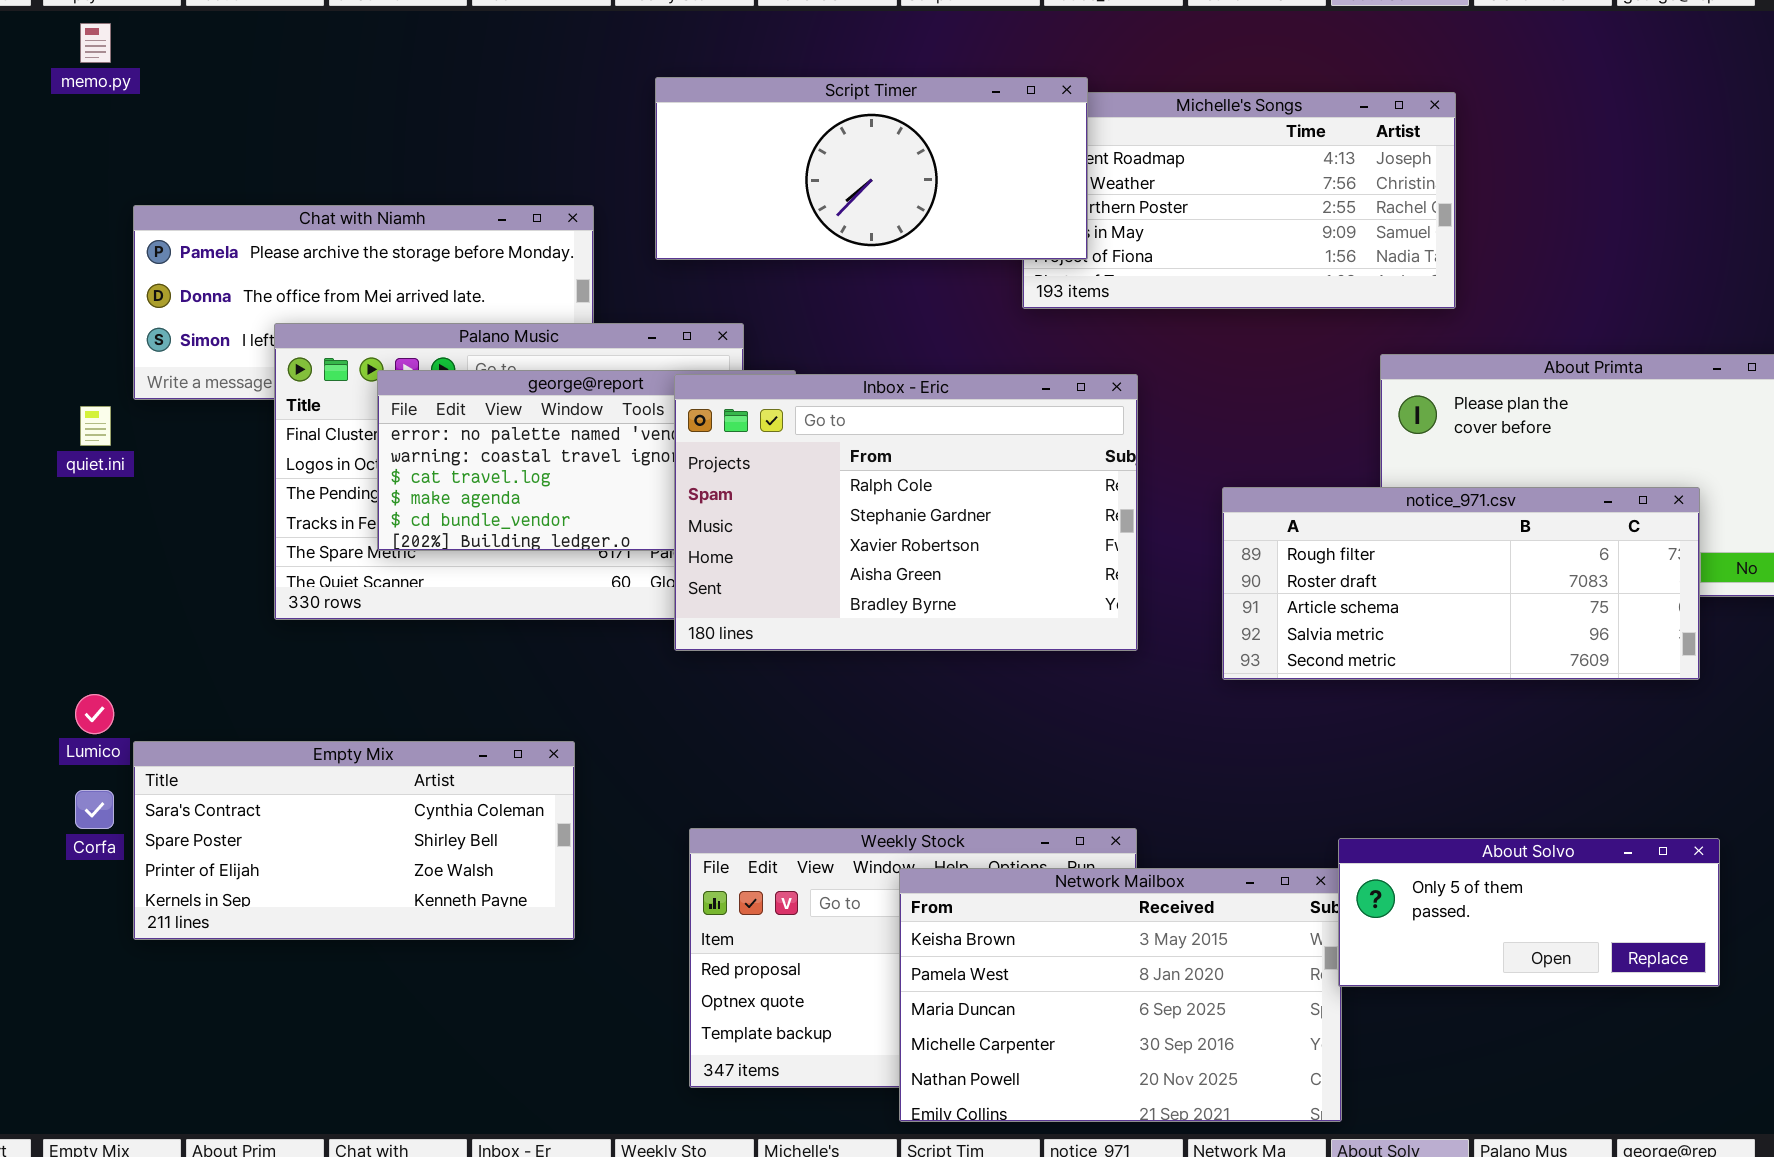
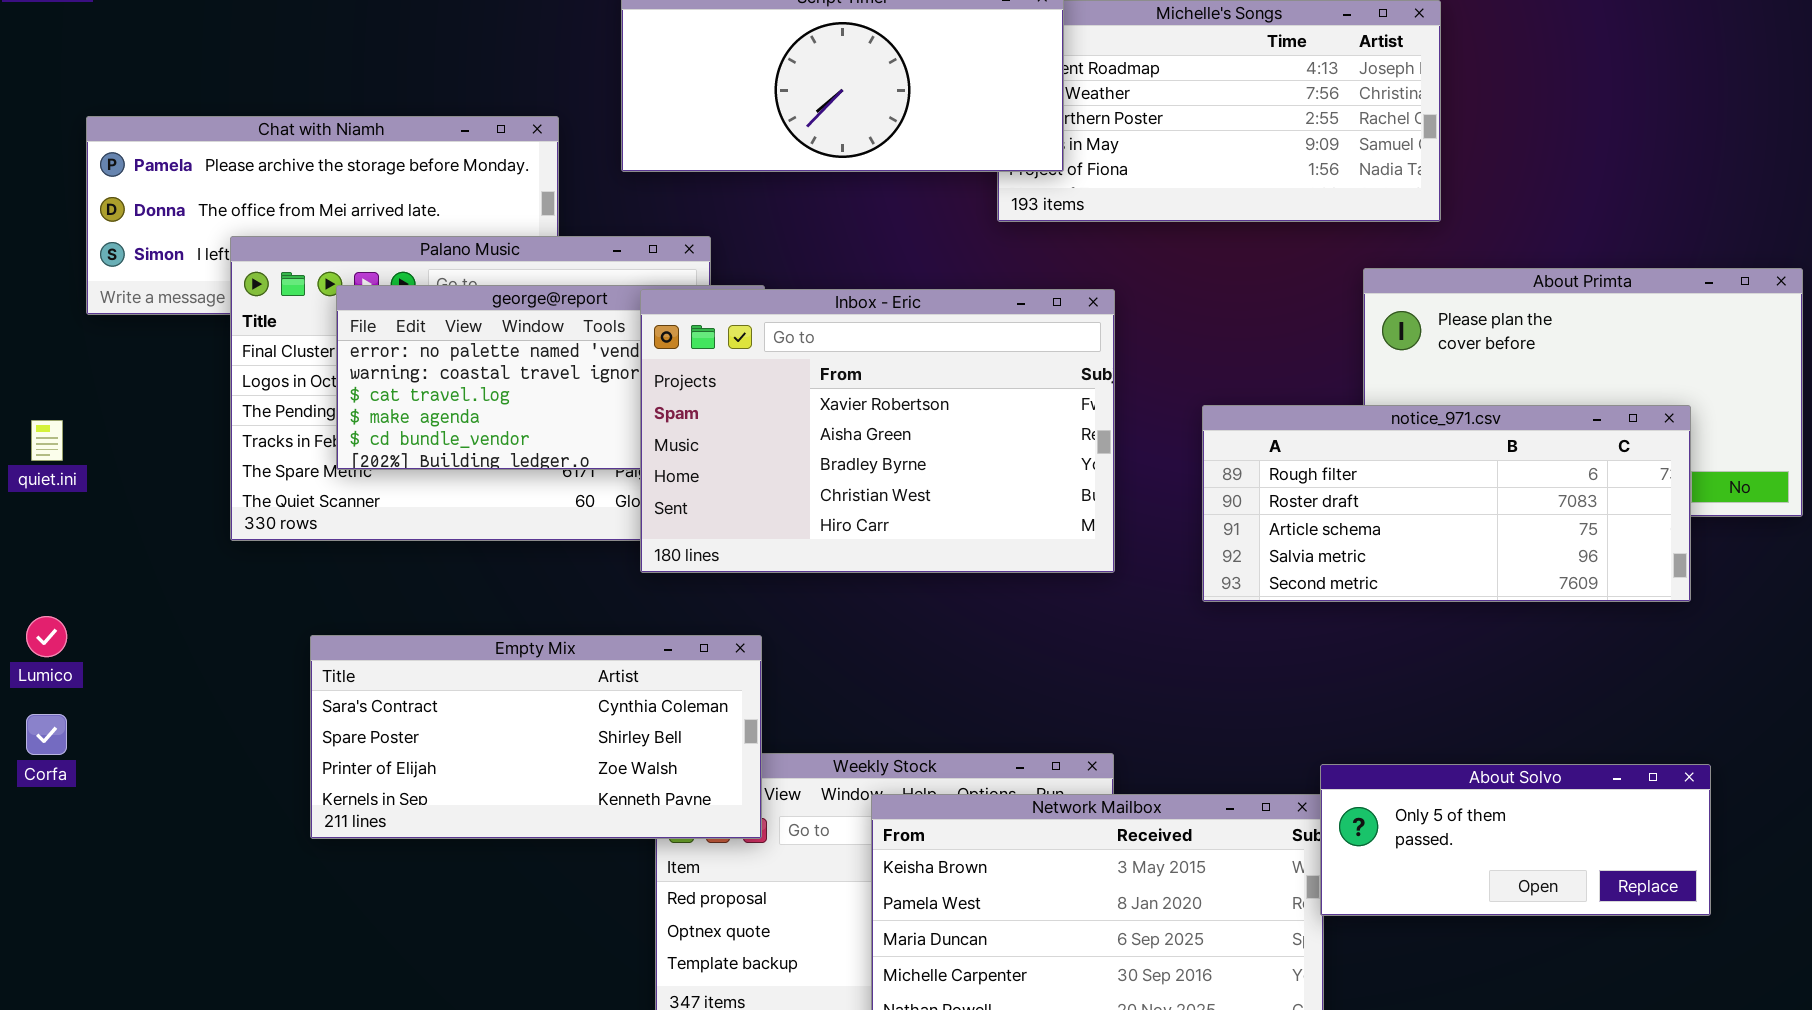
Inbox - Eric: [674,374,1138,651] -> [640,289,1115,573], scrolled down 2 rows
quiet.ini: [80,406,111,446] -> [31,420,63,461], moved
Empty Mix: [133,741,575,940] -> [310,635,762,839], moved

